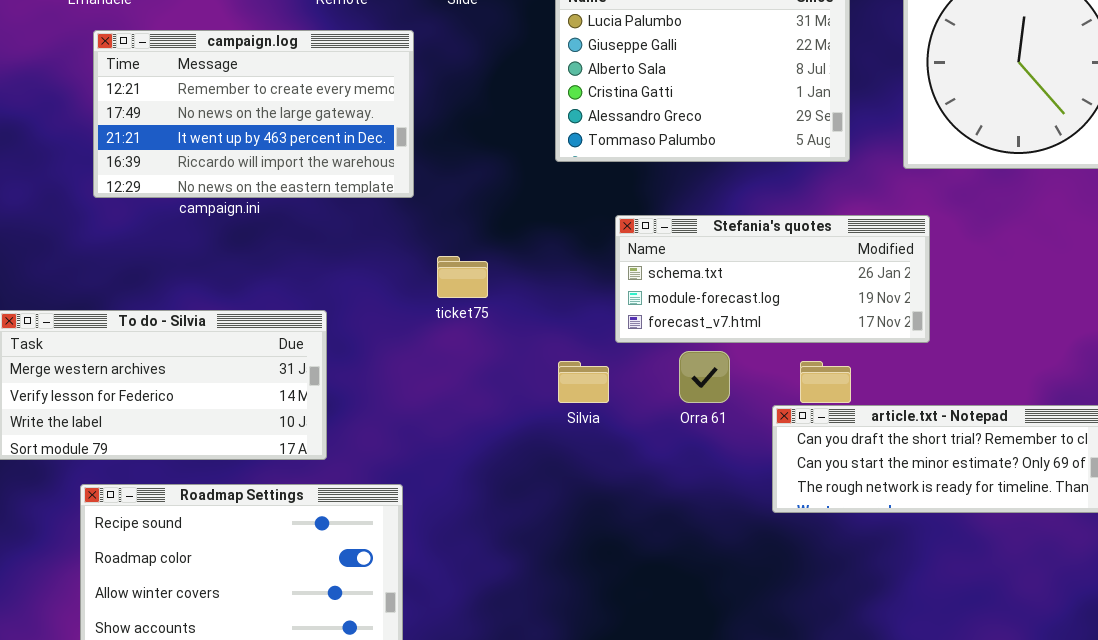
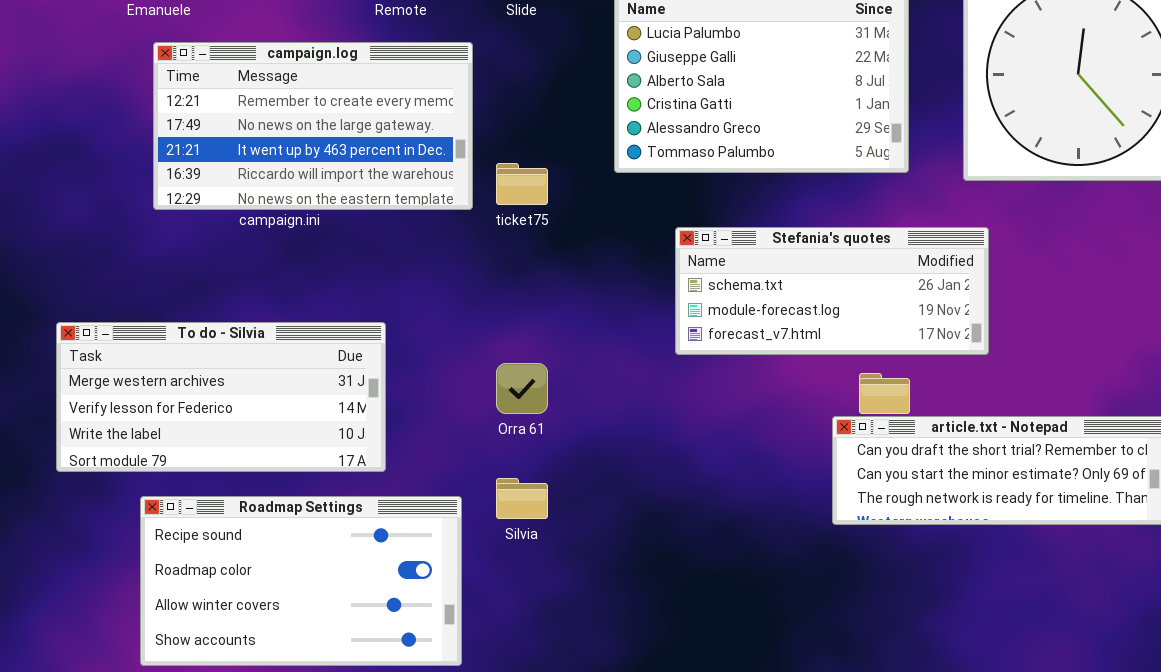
ticket75: [437,256,488,298] -> [496,163,548,205], moved
Orra 61: [679,351,730,403] -> [496,363,548,414], moved
Silvia: [558,361,609,403] -> [496,478,548,519], moved

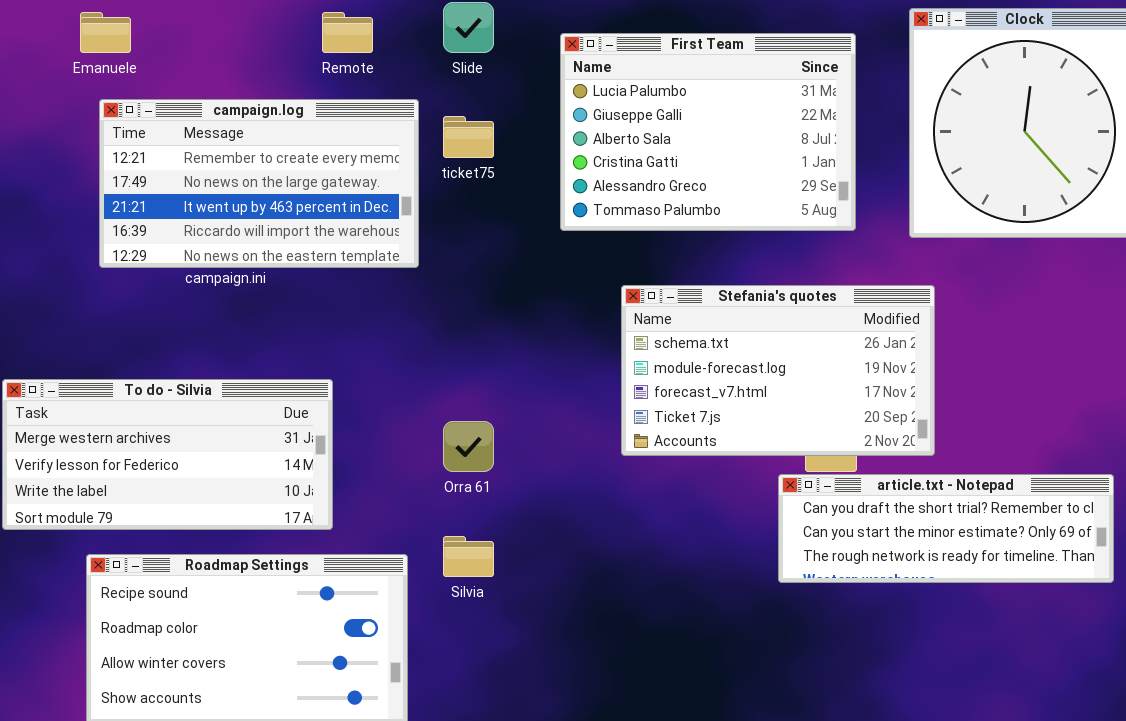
ticket75: [496,163,548,205] -> [443,116,494,158], moved
Stefania's quotes: [675,227,989,355] -> [621,285,935,456], resized

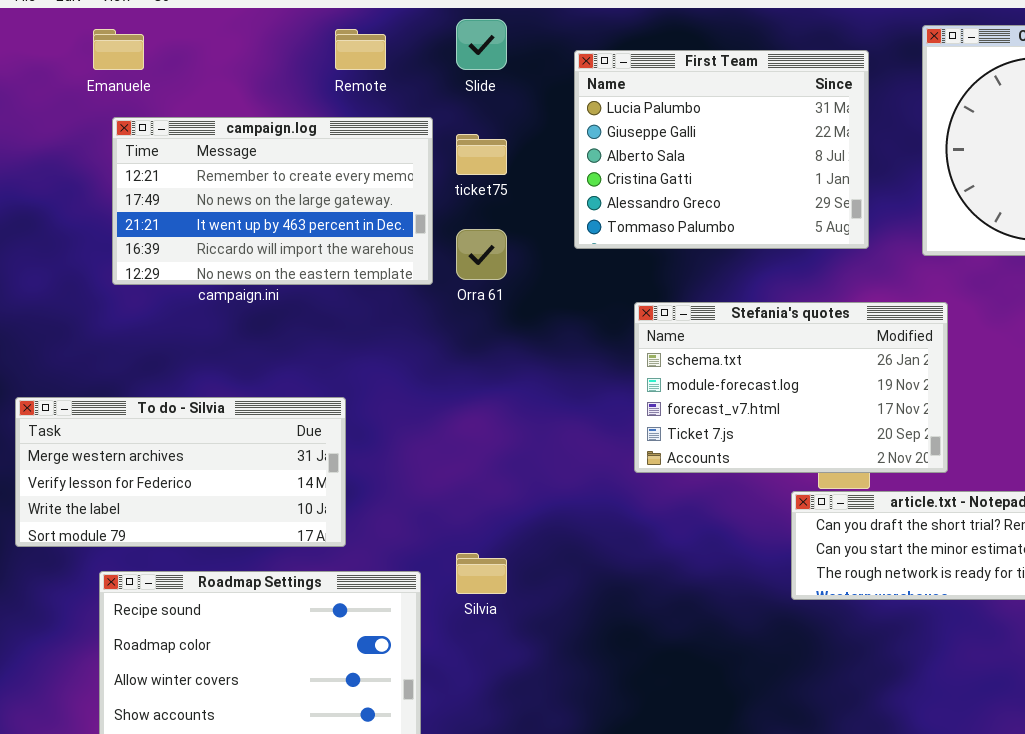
Orra 61: [443,421,494,472] -> [456,229,507,280], moved

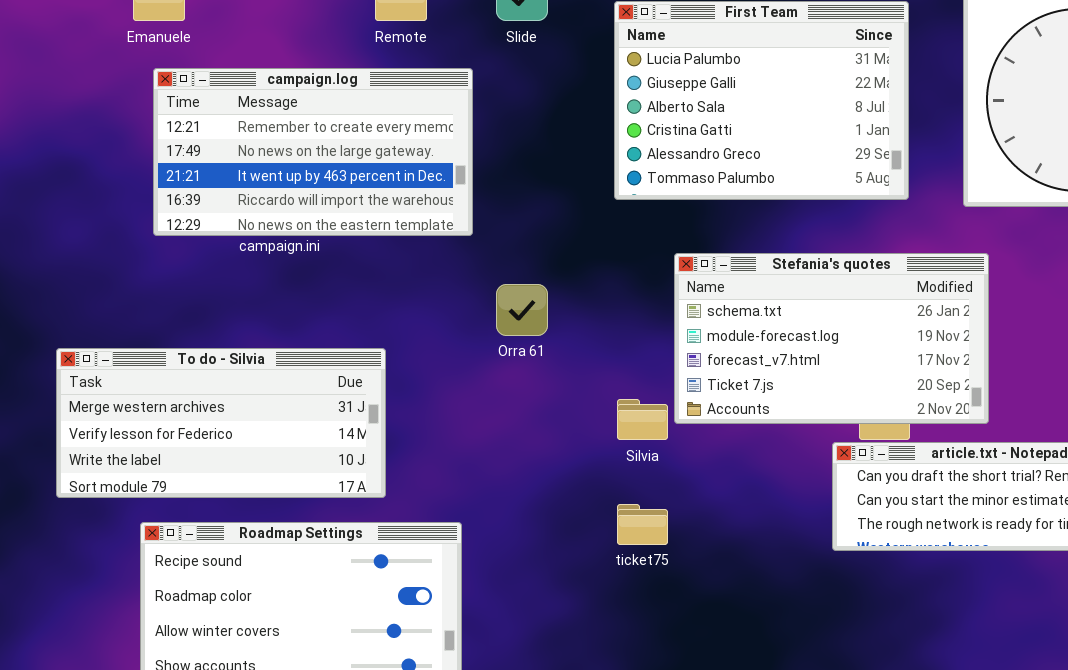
ticket75: [456,134,507,175] -> [617,504,668,545], moved
Orra 61: [456,229,507,280] -> [496,284,548,336], moved
Silvia: [456,553,507,594] -> [617,399,668,440], moved

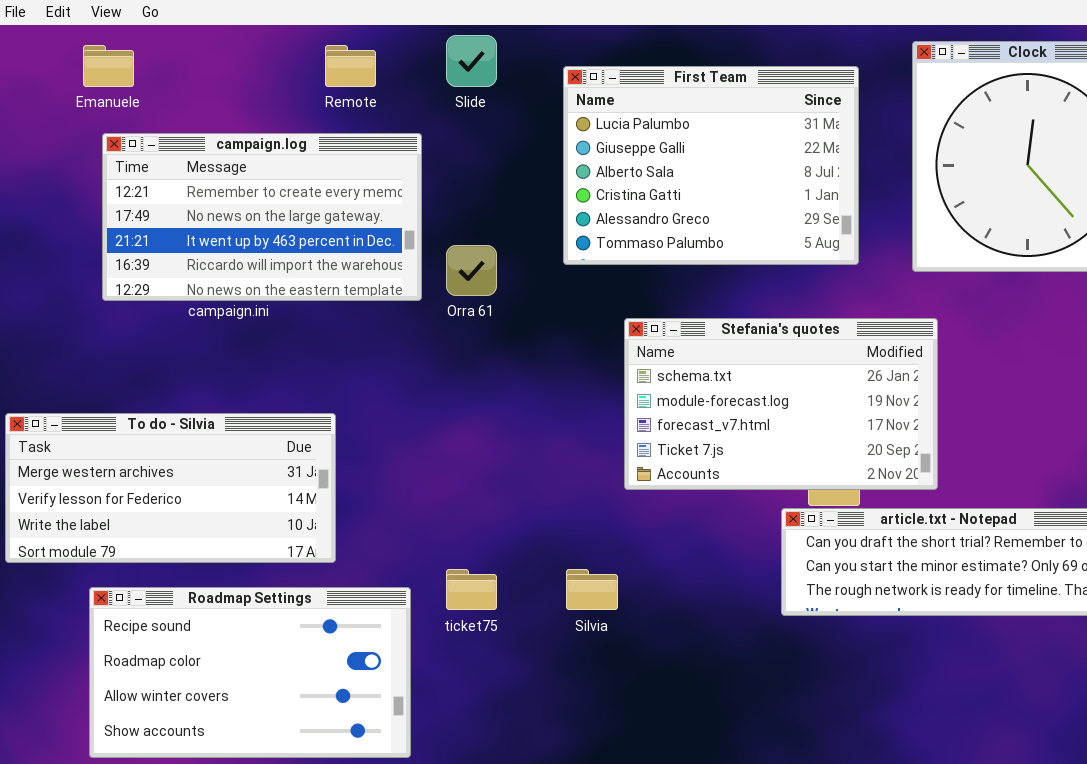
Orra 61: [496,284,548,336] -> [446,245,497,296], moved
Silvia: [617,399,668,440] -> [566,569,618,610], moved
ticket75: [617,504,668,545] -> [446,569,497,610], moved

